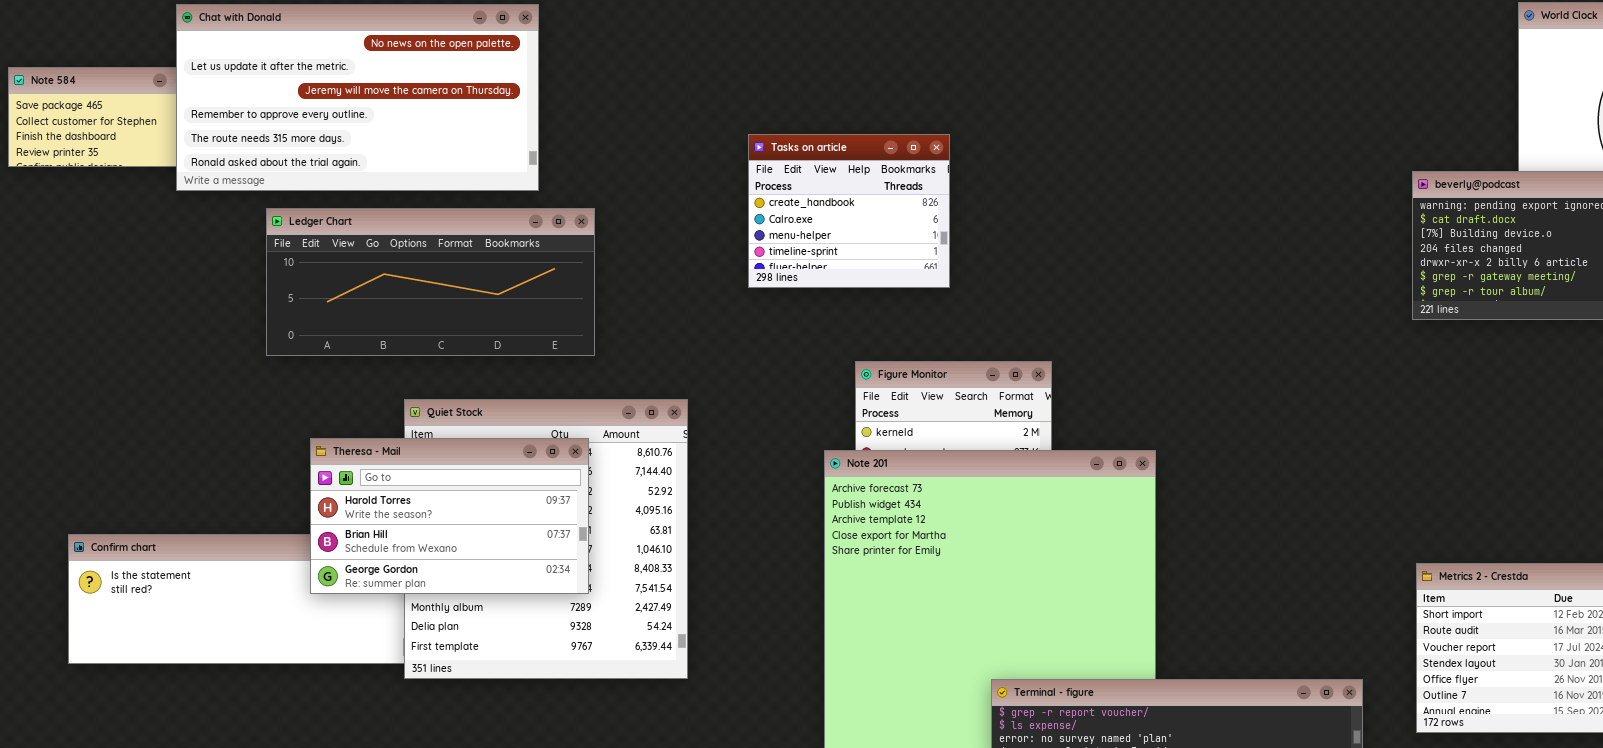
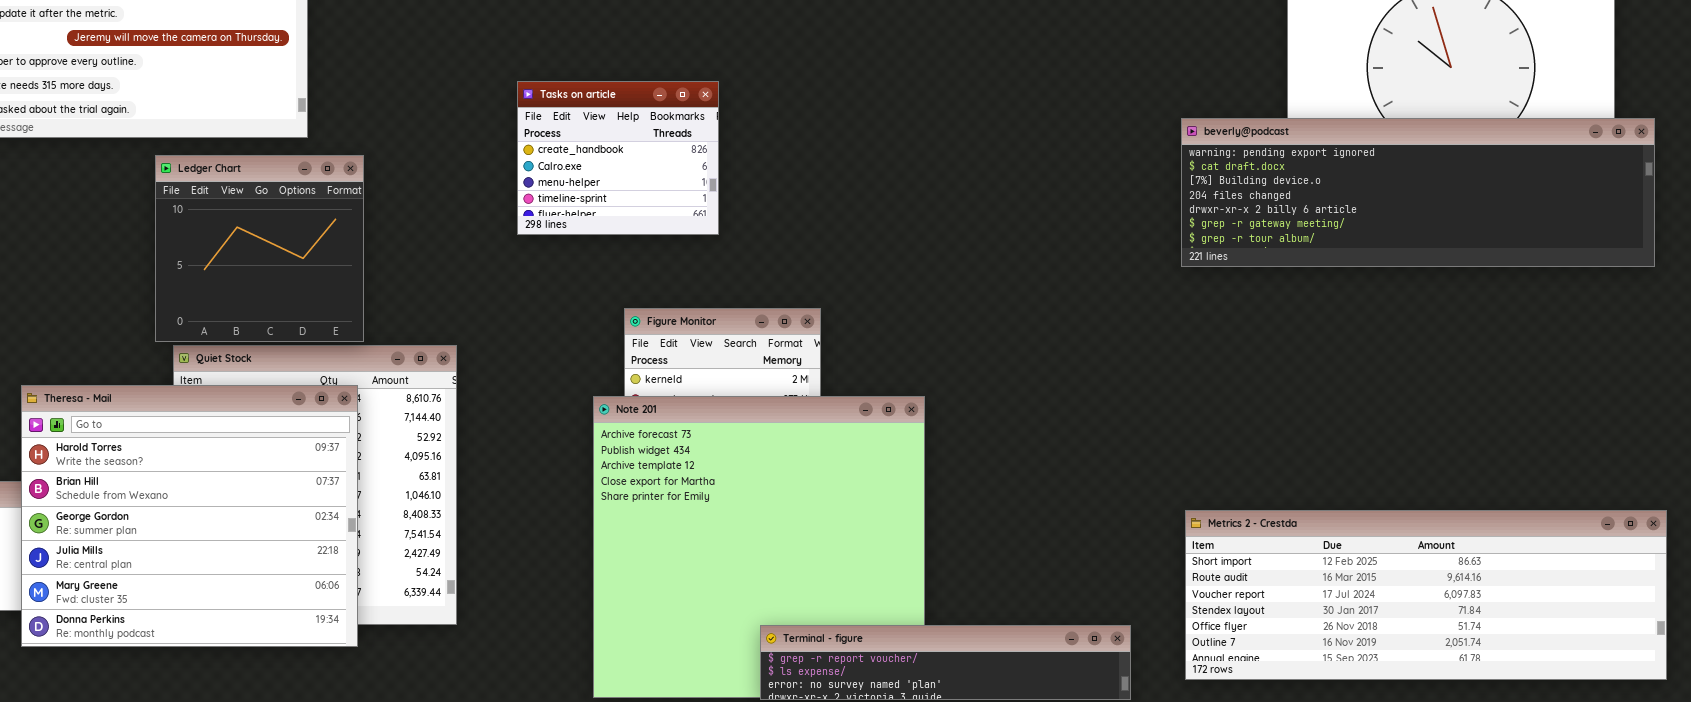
Ledger Chart: [266,208,595,356] -> [155,155,364,342], resized
Theresa - Mail: [310,438,589,594] -> [21,385,358,647], resized

